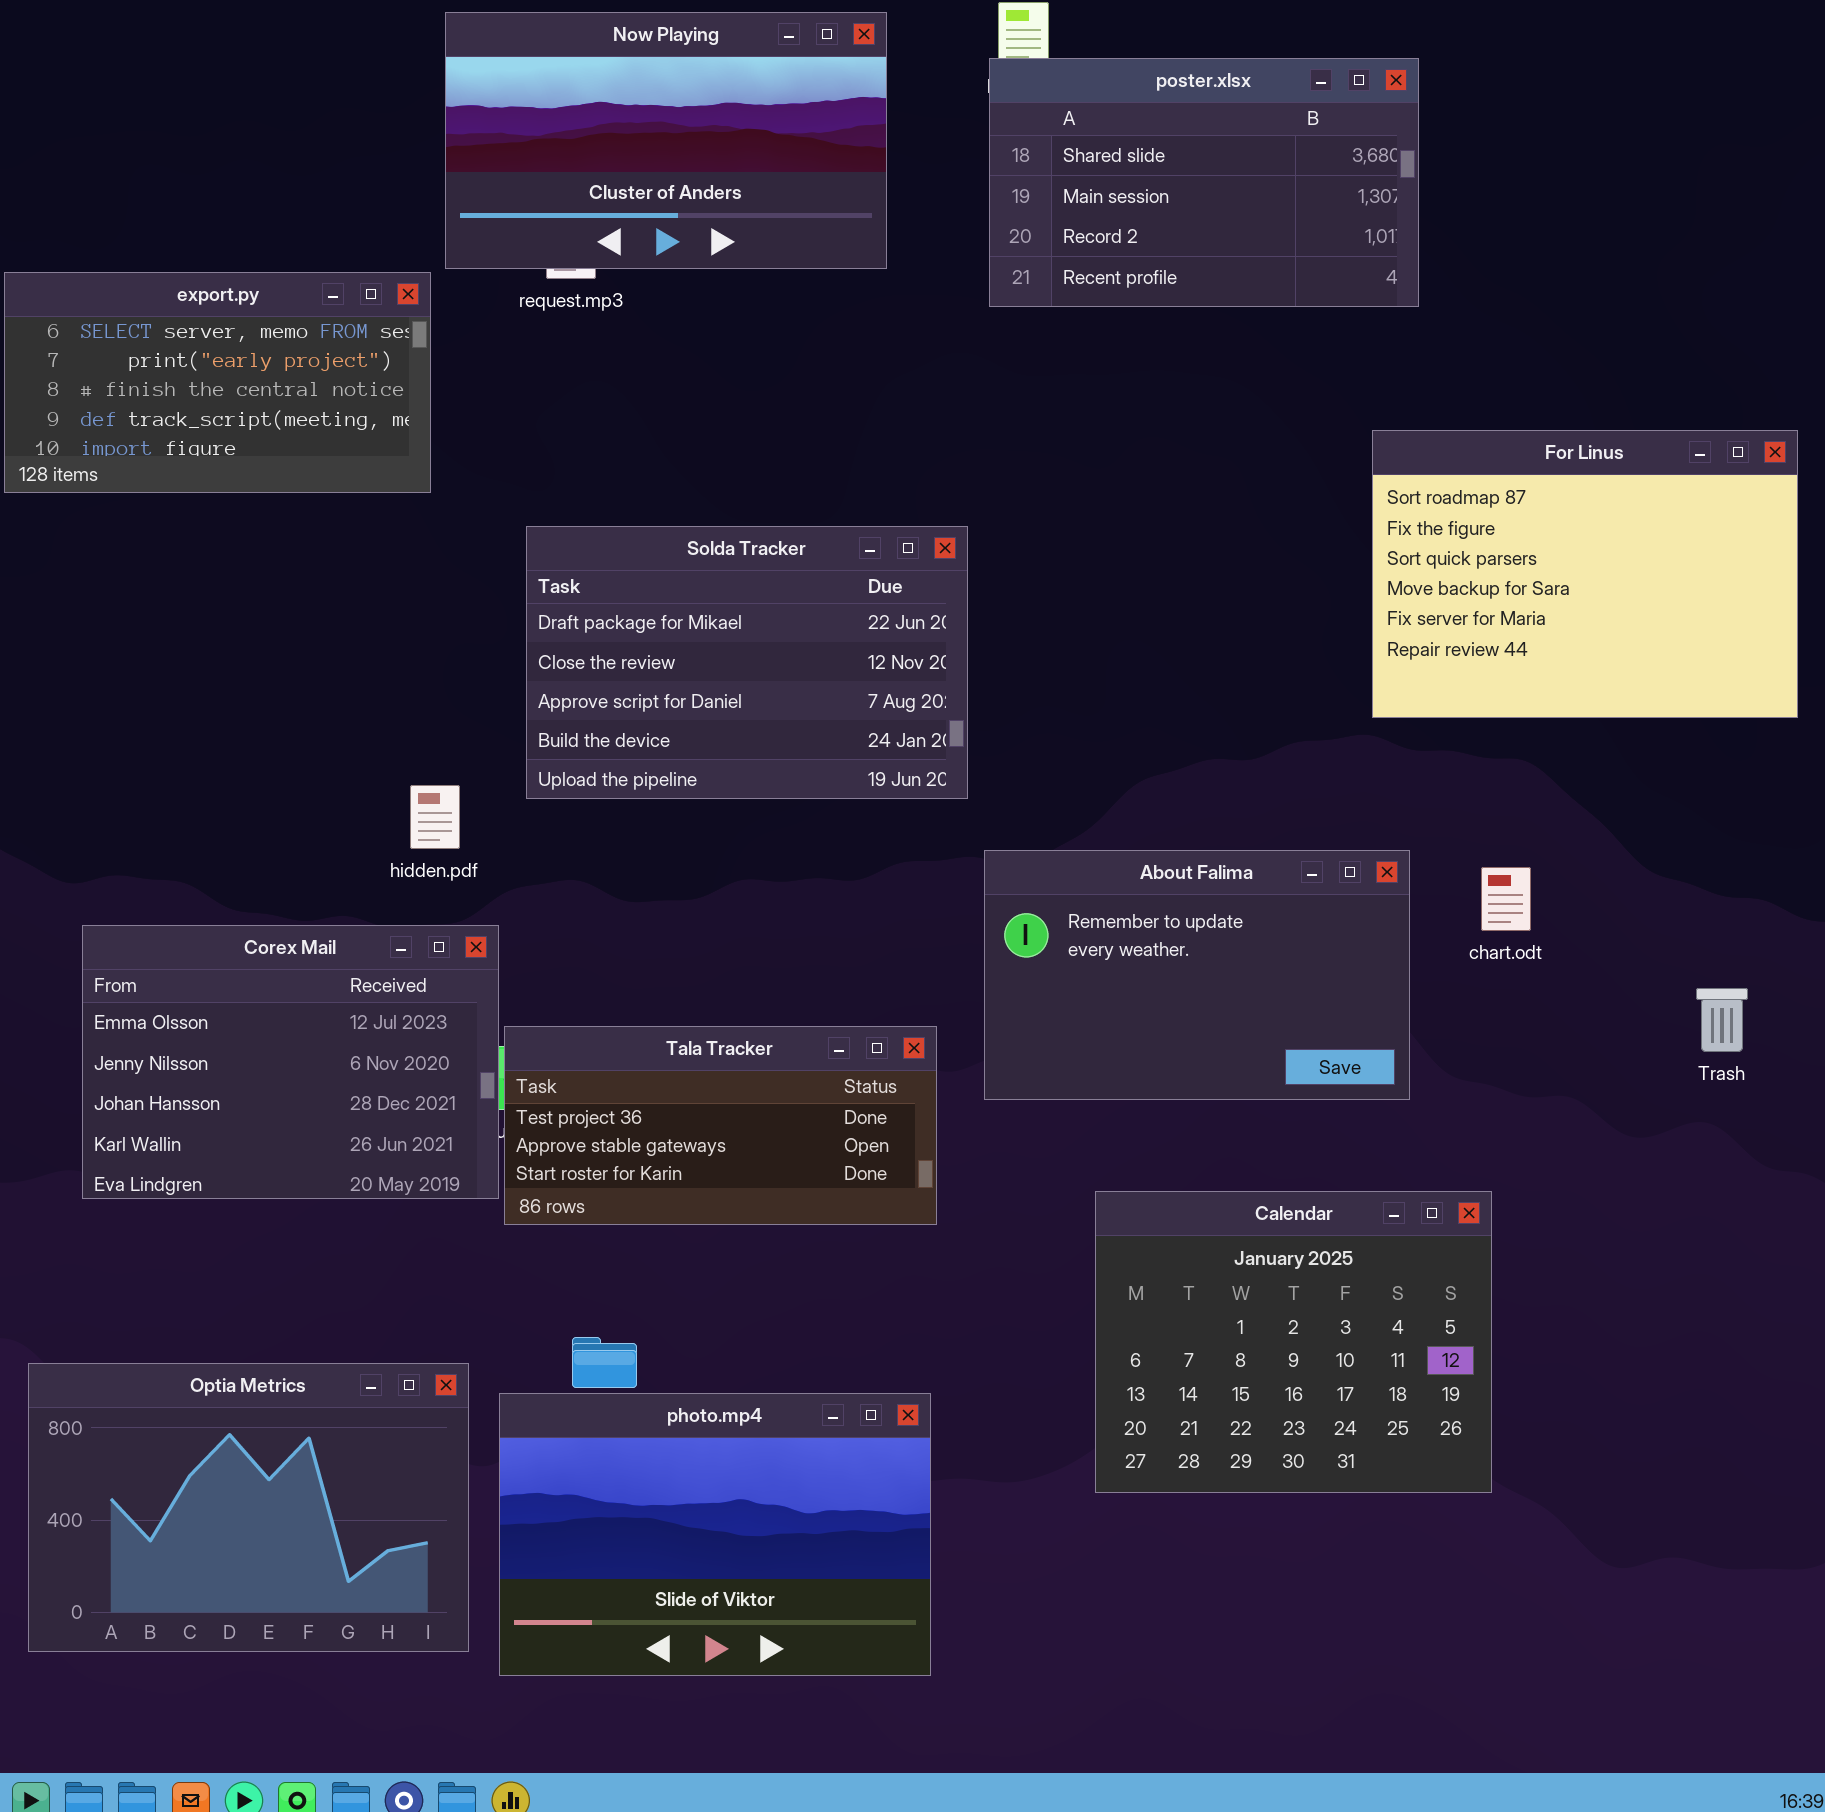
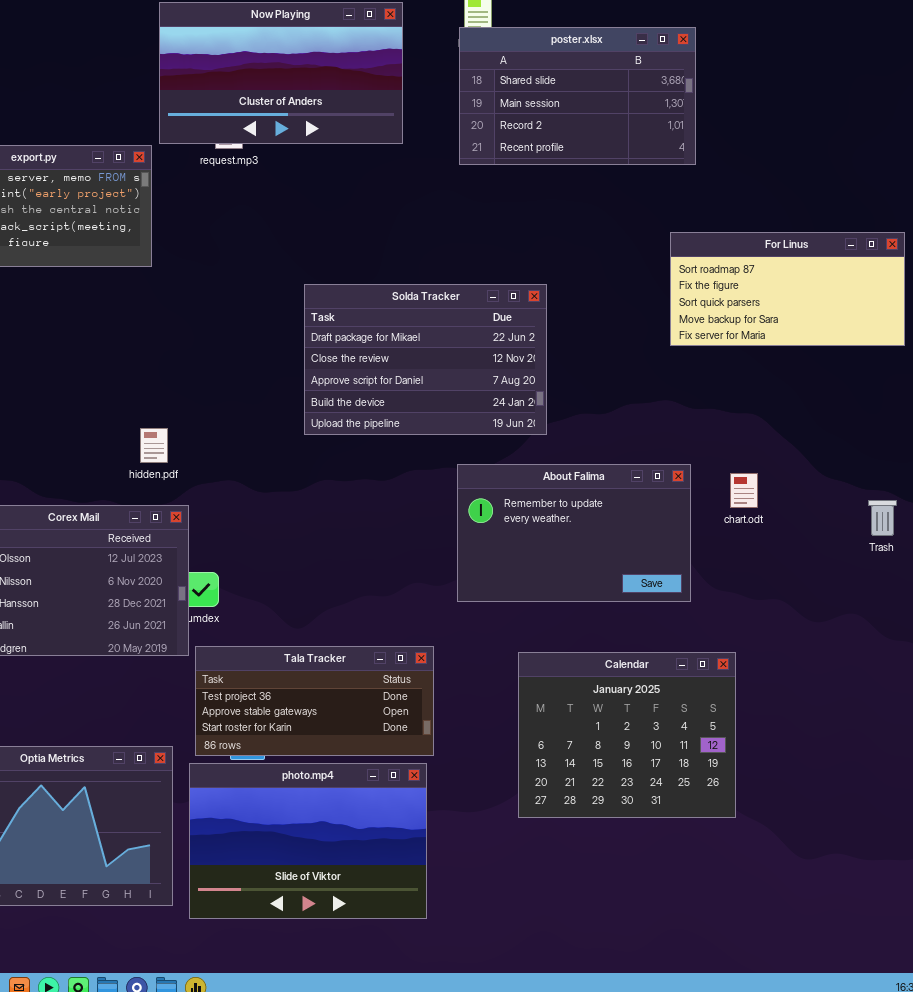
For Linus: [1372,430,1798,718] -> [670,232,905,346], resized
Solda Tracker: [526,526,968,799] -> [304,284,547,435], moved
Trash: [1696,988,1748,1052] -> [868,500,897,536], moved
Tala Tracker: [504,1026,937,1225] -> [195,646,434,756], moved

